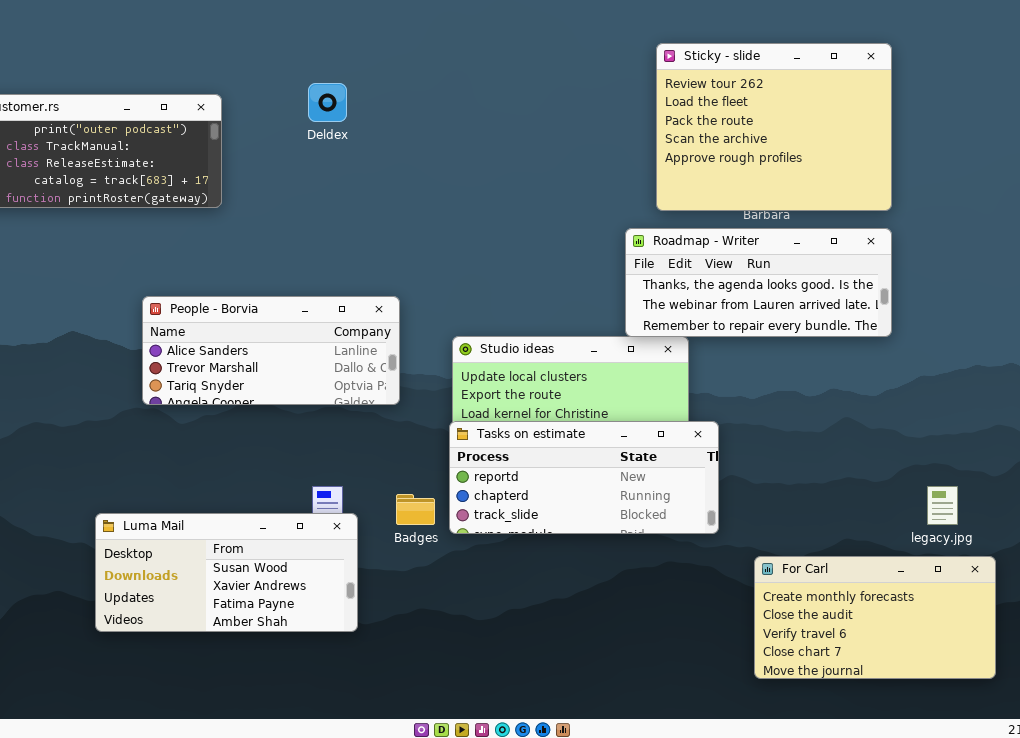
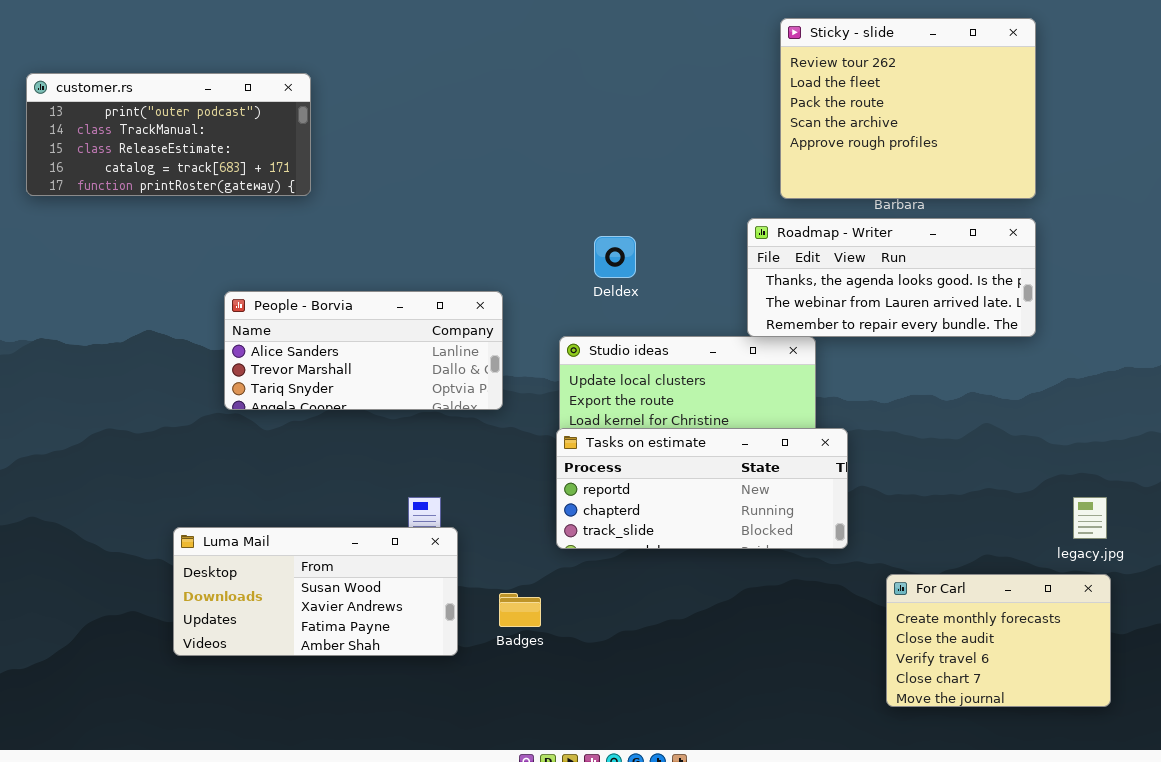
Deldex: [308,83,347,122] -> [594,236,636,278], moved
Badges: [396,494,435,525] -> [499,593,541,627], moved
For Carl: [754,556,996,679] -> [886,574,1111,707], resized

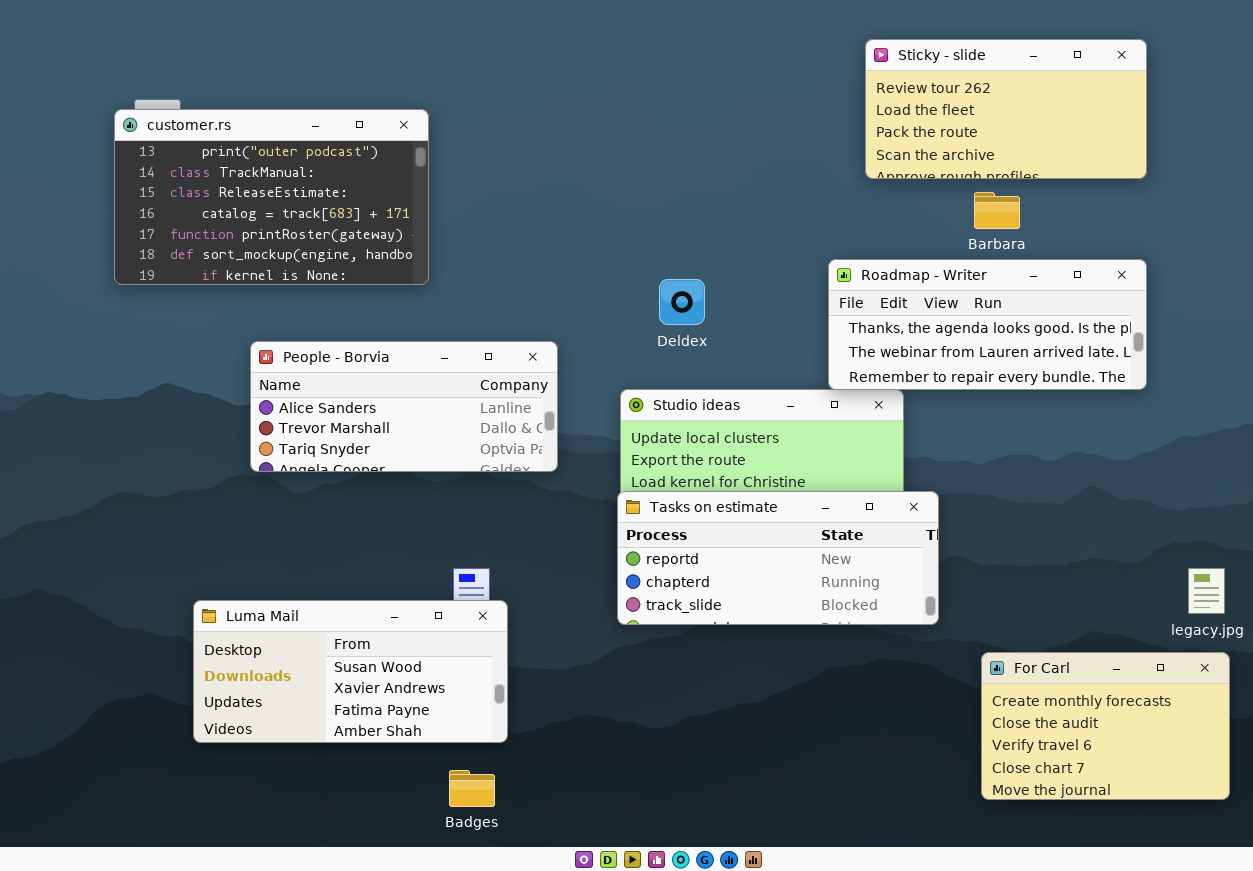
Sticky - slide: [780,18,1036,199] -> [865,39,1147,179], resized
customer.rs: [26,73,311,196] -> [114,109,429,285], moved, resized
Badges: [499,593,541,627] -> [449,770,495,807], moved

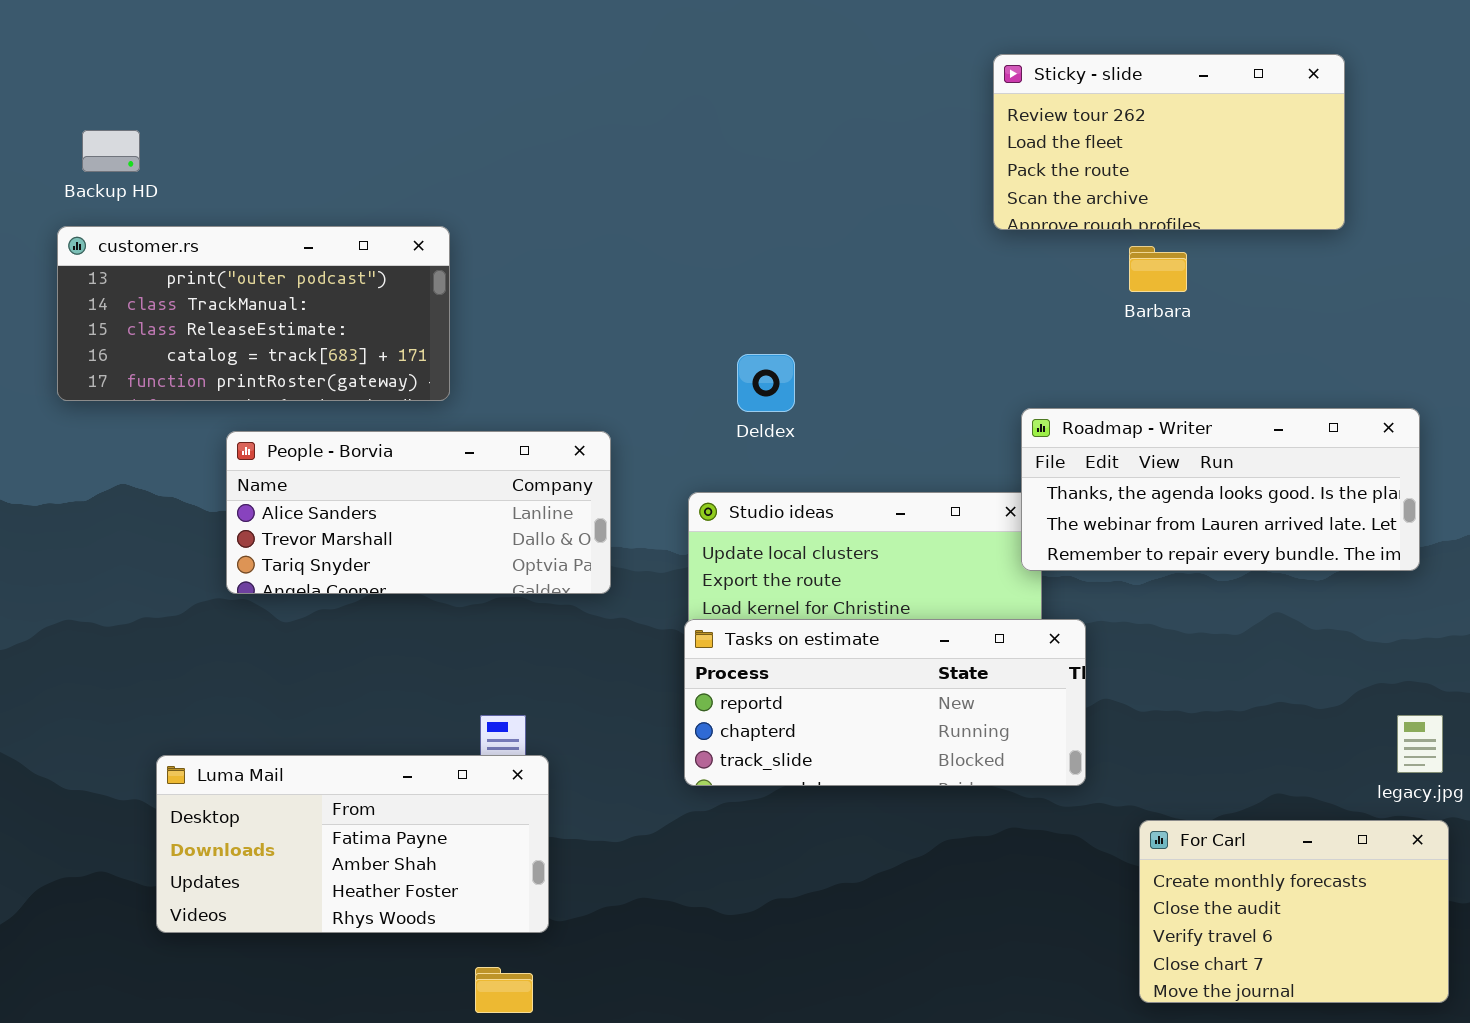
customer.rs: [114,109,429,285] -> [57,226,450,401], moved, resized
Roadmap - Writer: [828,259,1147,390] -> [1021,408,1420,571], moved
Luma Mail: [193,600,508,743] -> [156,755,549,933], scrolled down 2 rows

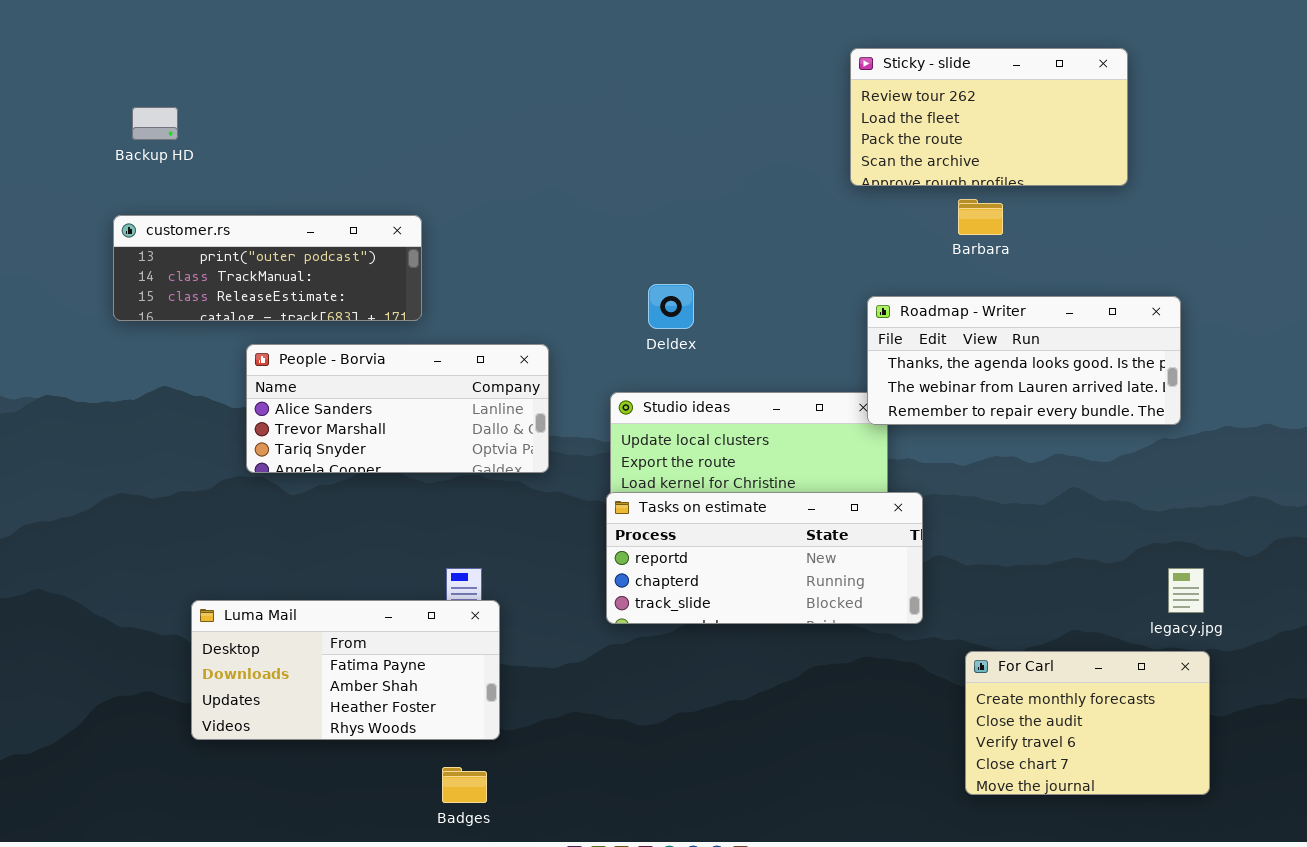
customer.rs: [57,226,450,401] -> [113,215,422,321], resized
Roadmap - Writer: [1021,408,1420,571] -> [867,296,1181,425], moved

